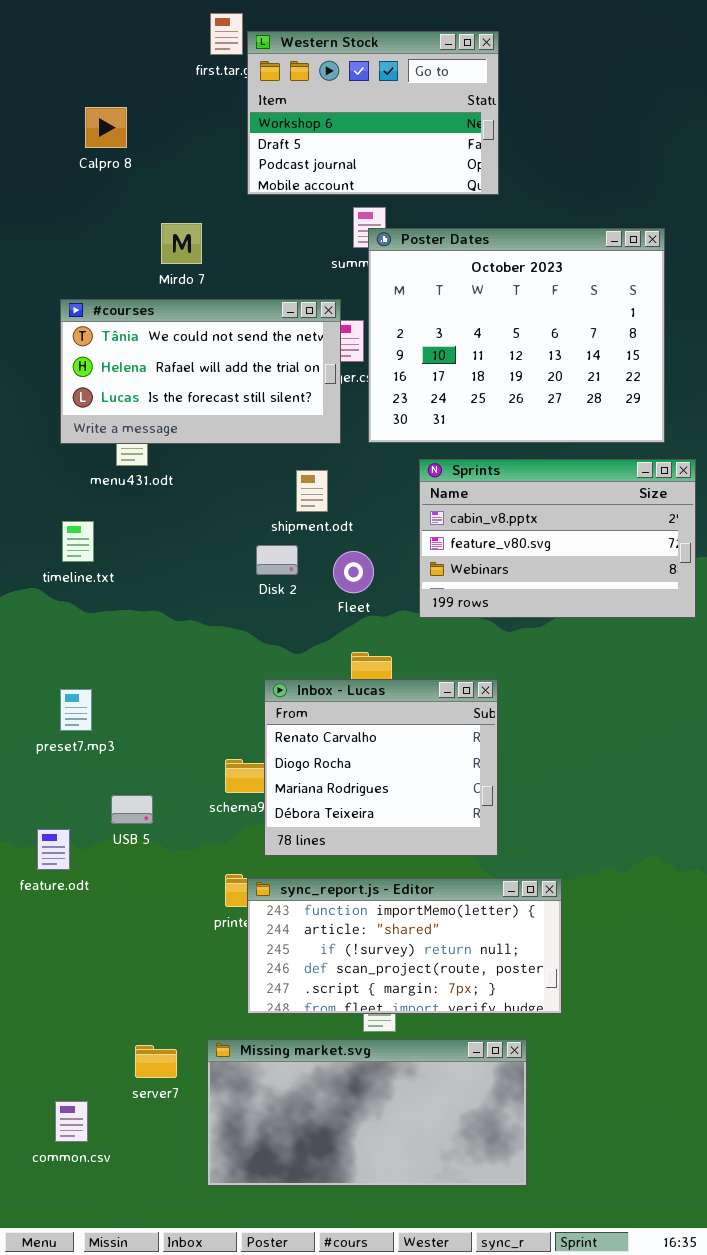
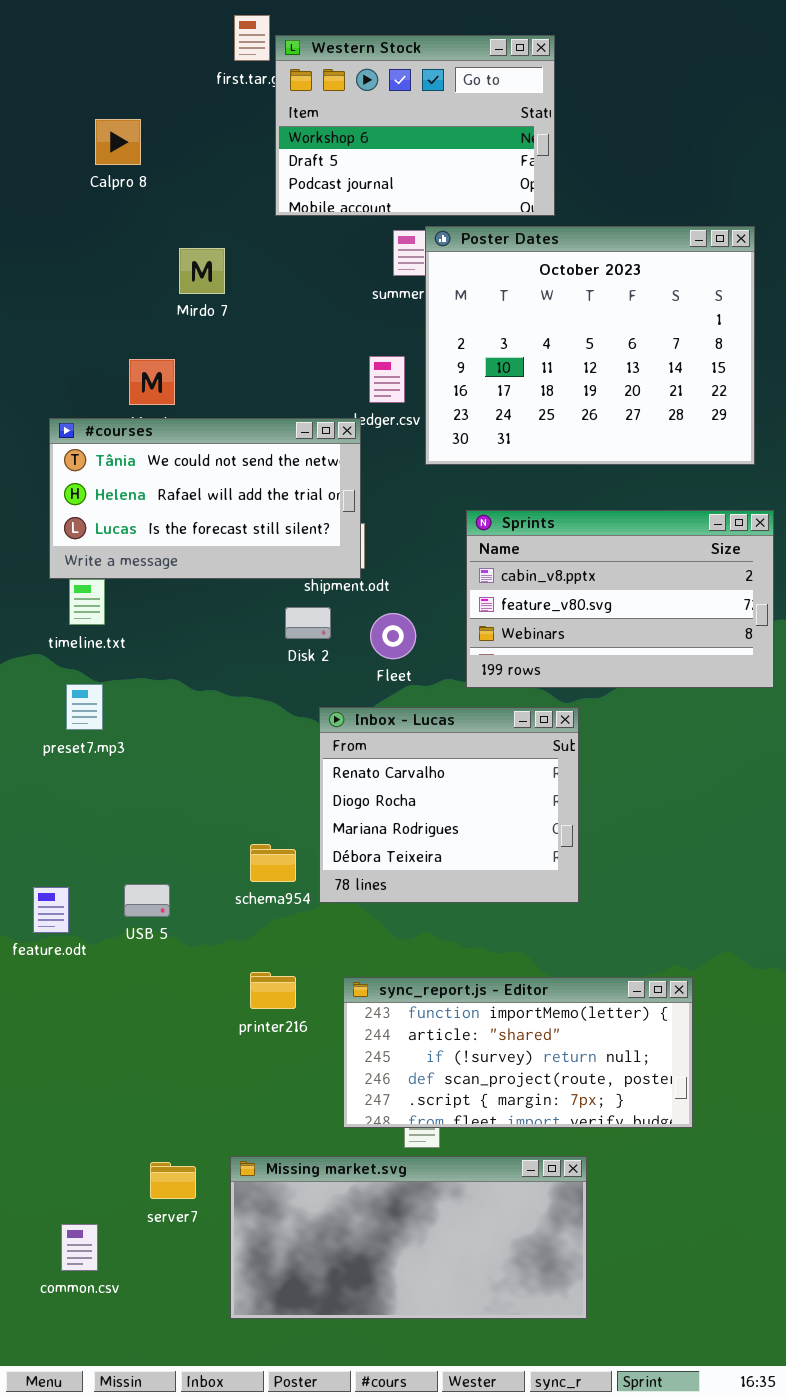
Poster Dates: [368,228,665,443] -> [425,226,755,465], moved
#courses: [60,299,341,444] -> [49,418,361,579], moved
Inbox - Lucas: [264,679,498,856] -> [319,707,579,903], moved
preset7.mp3: [60,689,92,731] -> [66,684,103,730], moved
feature.odt: [37,829,70,870] -> [33,887,69,933], moved
sync_report.js - Editor: [247,878,562,1014] -> [343,977,693,1128], moved

